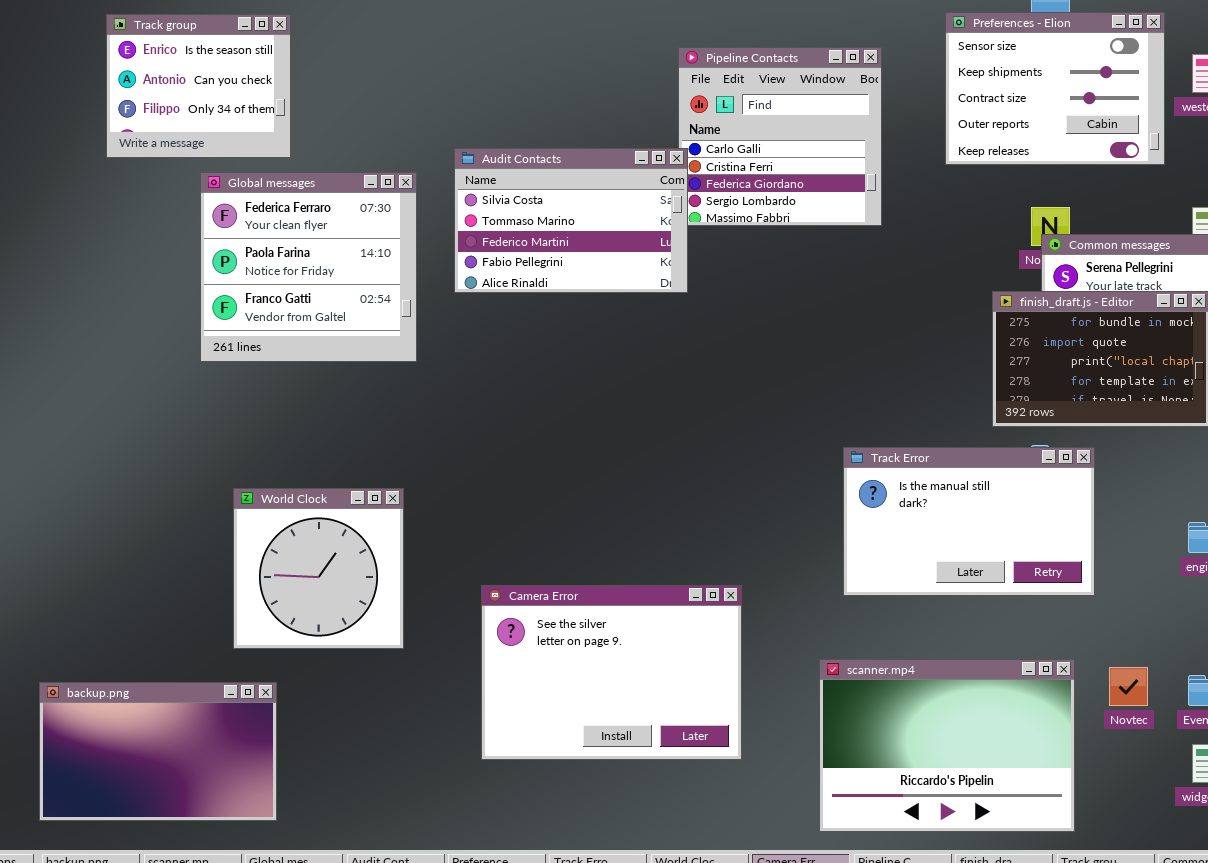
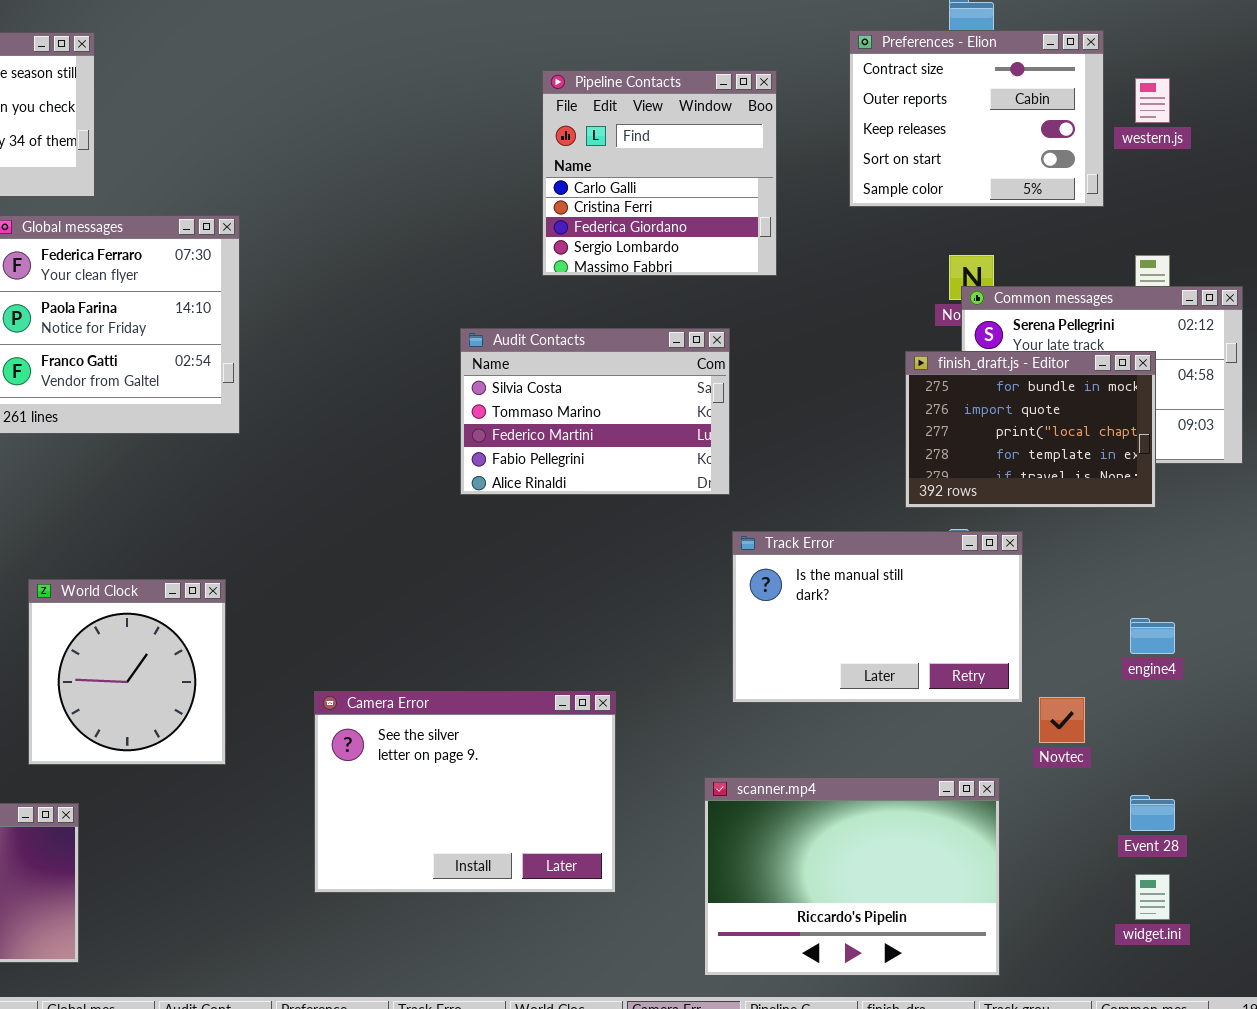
Preferences - Elion: [945,12,1165,165] -> [849,30,1104,207], scrolled down 2 rows
Audit Contacts: [454,148,688,293] -> [460,328,730,495], moved
Novtec: [1109,667,1148,706] -> [1039,697,1085,743], moved

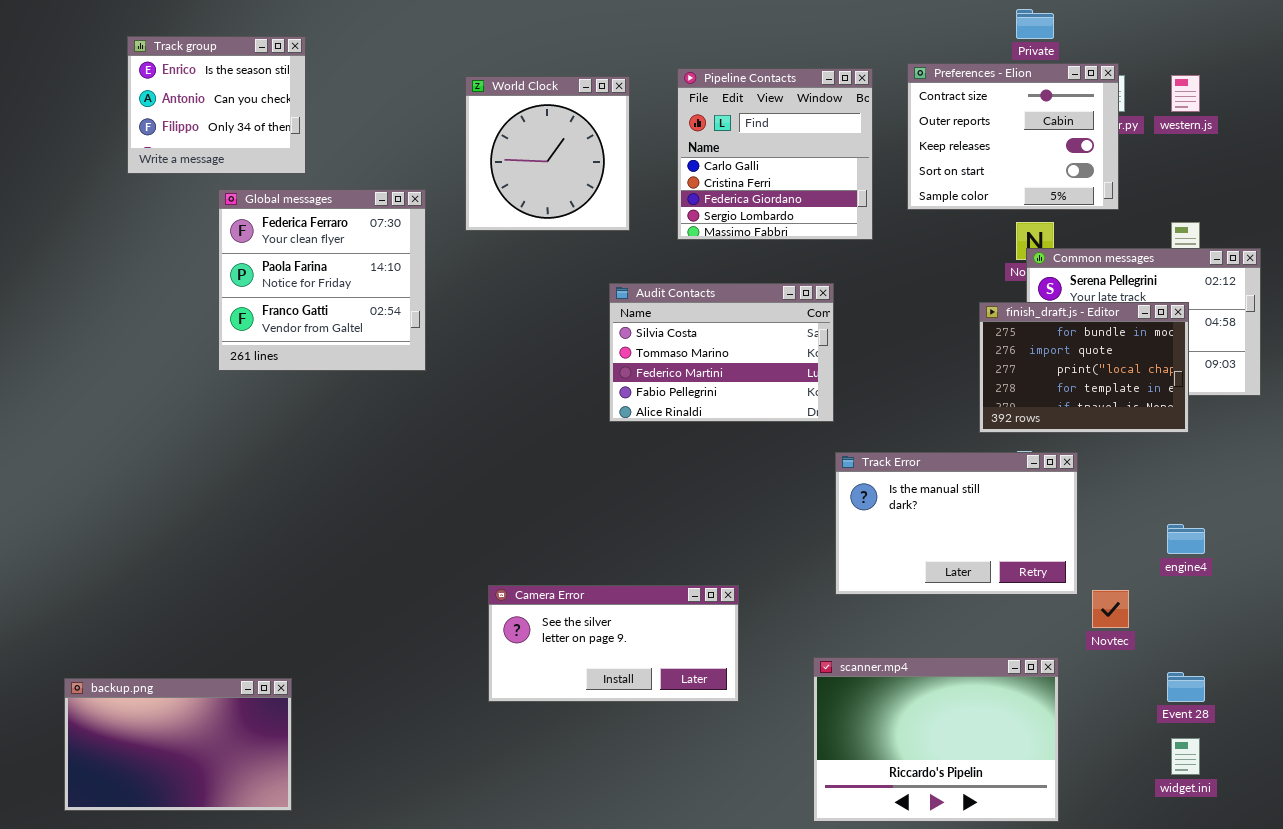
Preferences - Elion: [849,30,1104,207] -> [907,63,1119,210], moved
World Clock: [28,579,226,765] -> [465,76,630,231], moved
Camera Error: [314,691,616,893] -> [488,585,739,702], resized

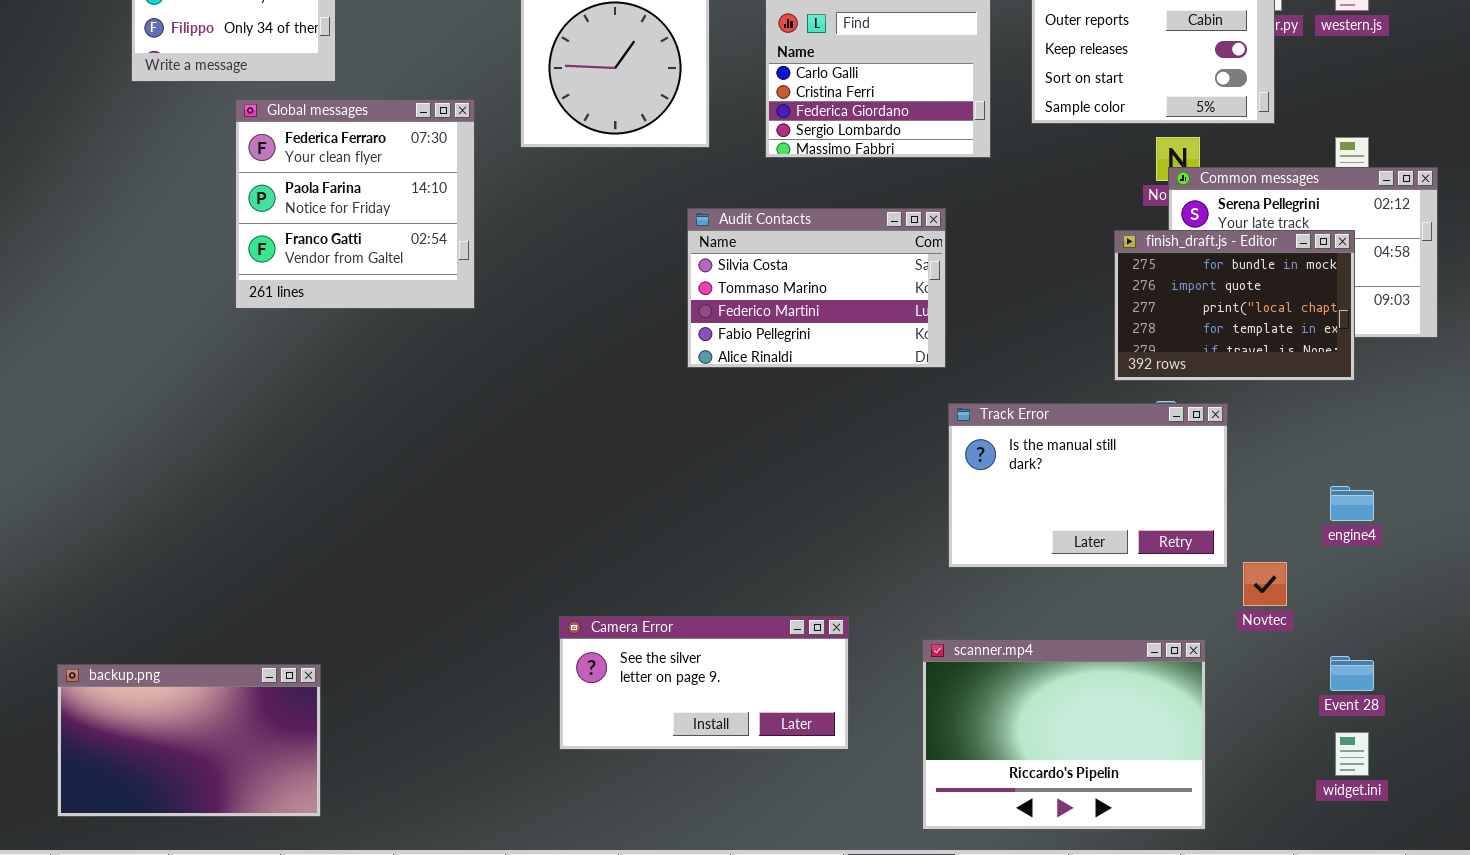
Camera Error: [488,585,739,702] -> [559,616,849,750], moved

